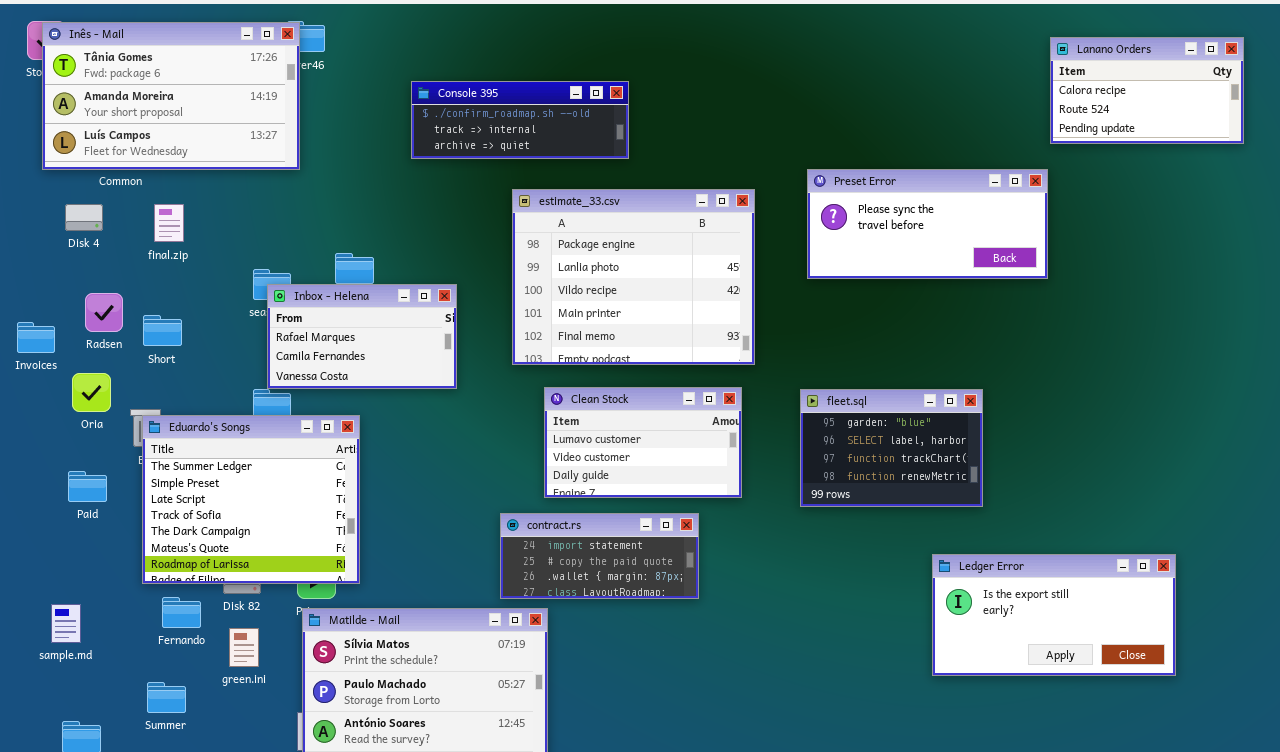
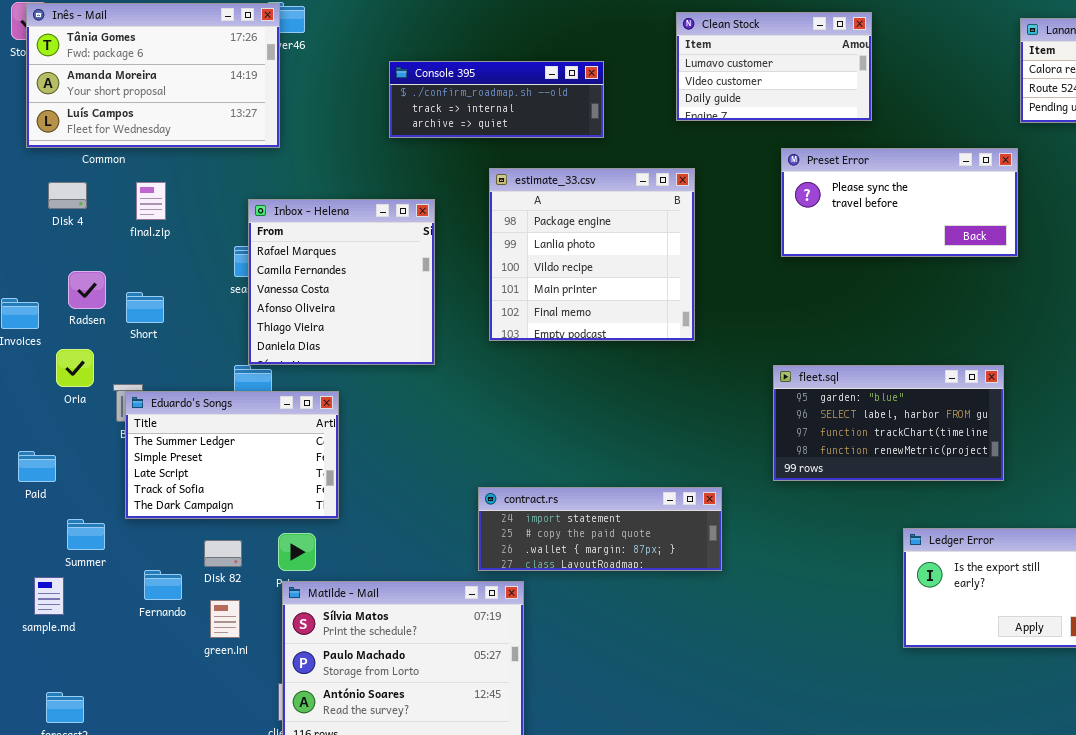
estimate_33.csv: [512,189,755,365] -> [489,168,695,341], resized
Inbox - Helena: [267,284,457,389] -> [248,199,435,365], resized
Clean Stock: [544,387,742,498] -> [676,12,872,121], moved
fleet.sql: [800,389,983,507] -> [773,365,1004,481], resized
Eduardo's Songs: [142,415,360,584] -> [125,391,339,519], resized
Paid: [68,471,107,502] -> [18,451,56,482], moved
contract.rs: [500,513,699,599] -> [478,487,722,571], resized
Summer: [147,682,186,713] -> [67,519,105,550], moved

